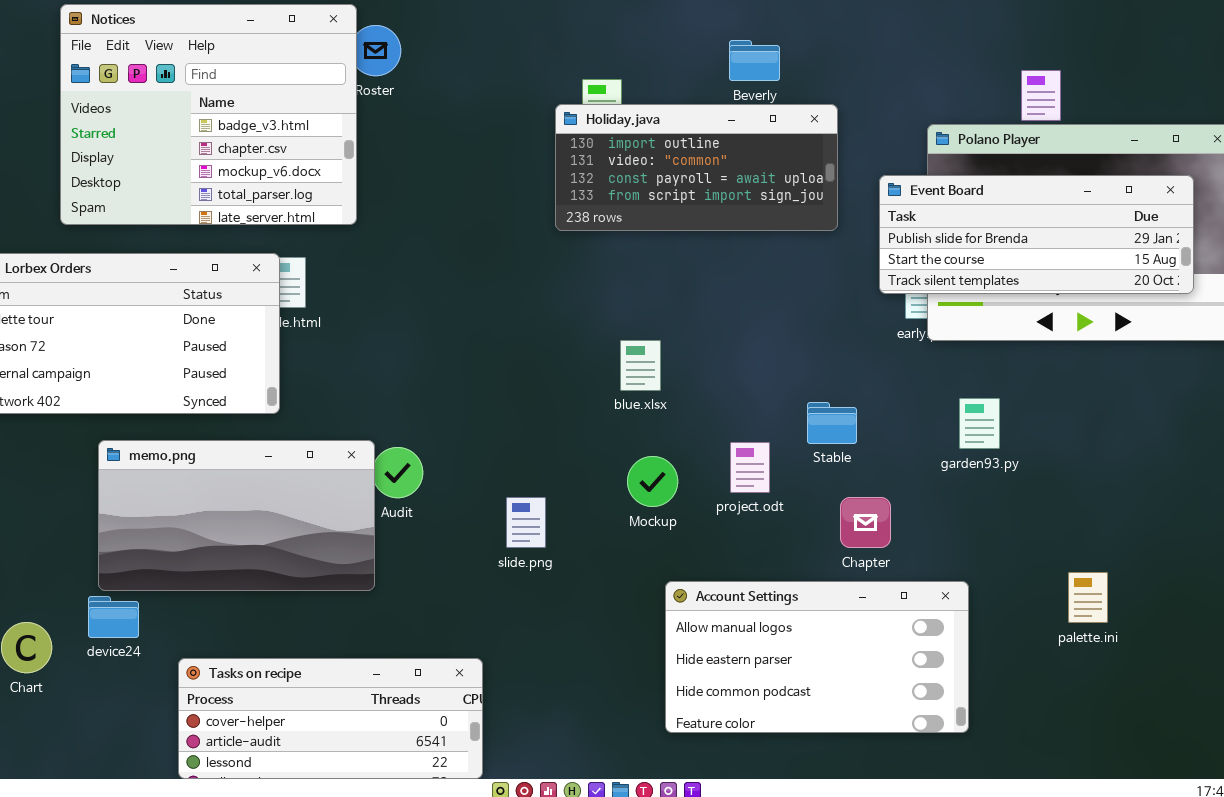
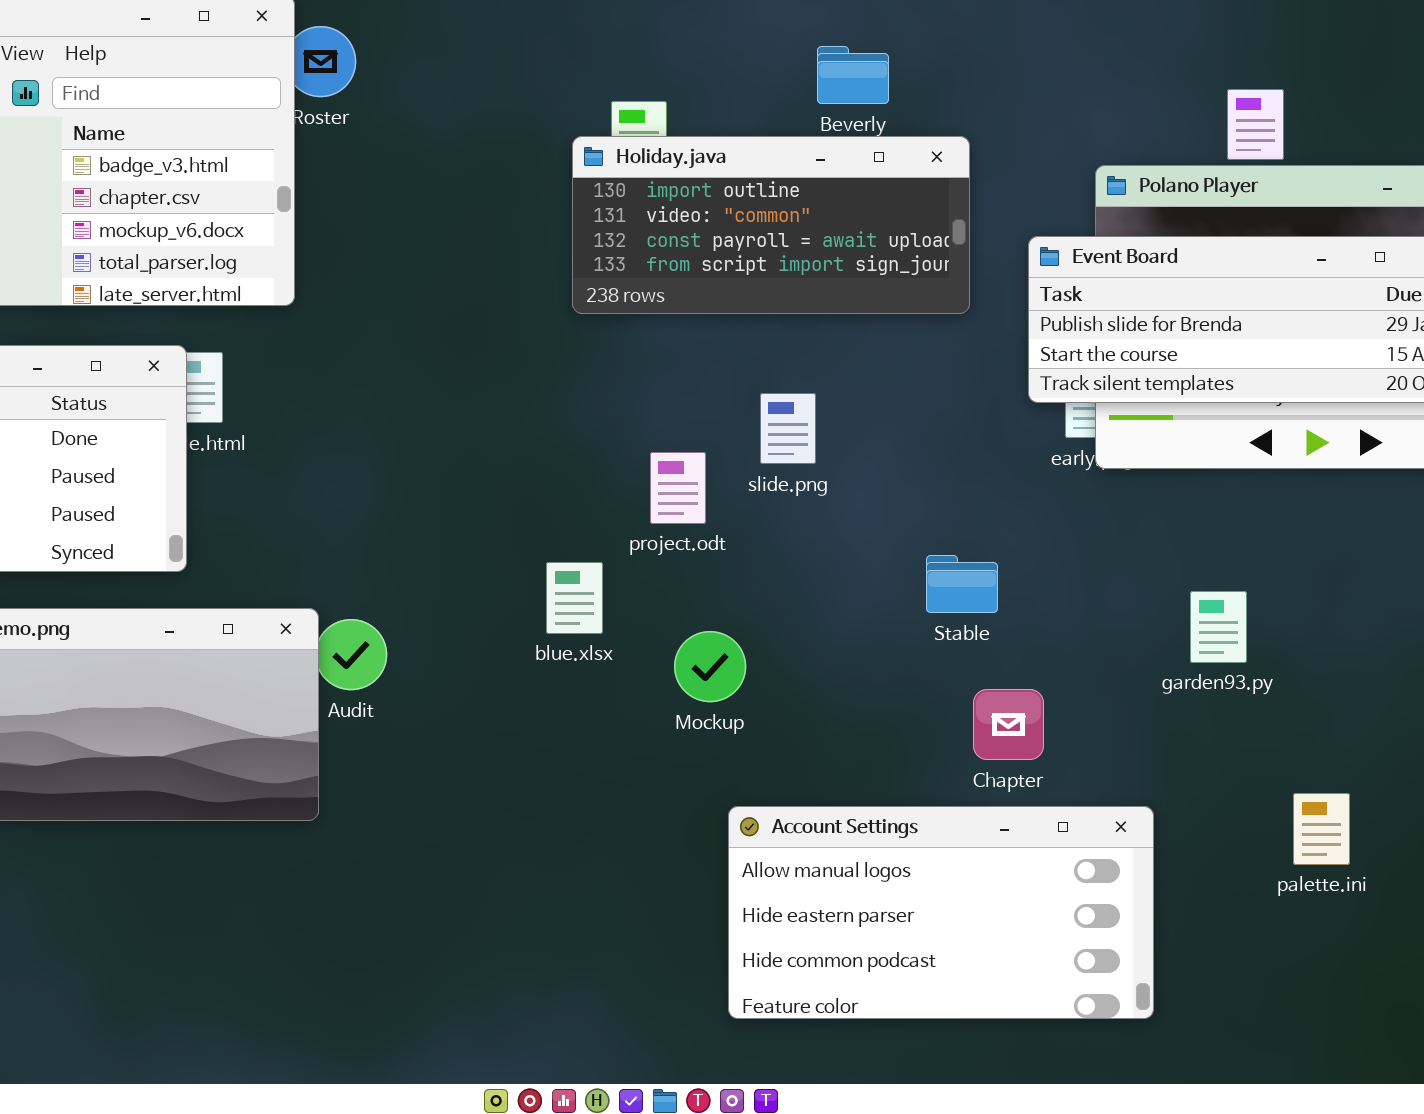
blue.xlsx: [620,340,661,391] -> [546,562,603,634], moved
garden93.py: [959,398,1000,449] -> [1190,591,1247,663], moved
project.odt: [730,442,770,493] -> [650,452,706,524], moved
slide.png: [506,497,546,548] -> [760,393,816,464], moved
Tasks on recipe: [178,658,483,779] -> none, closed

